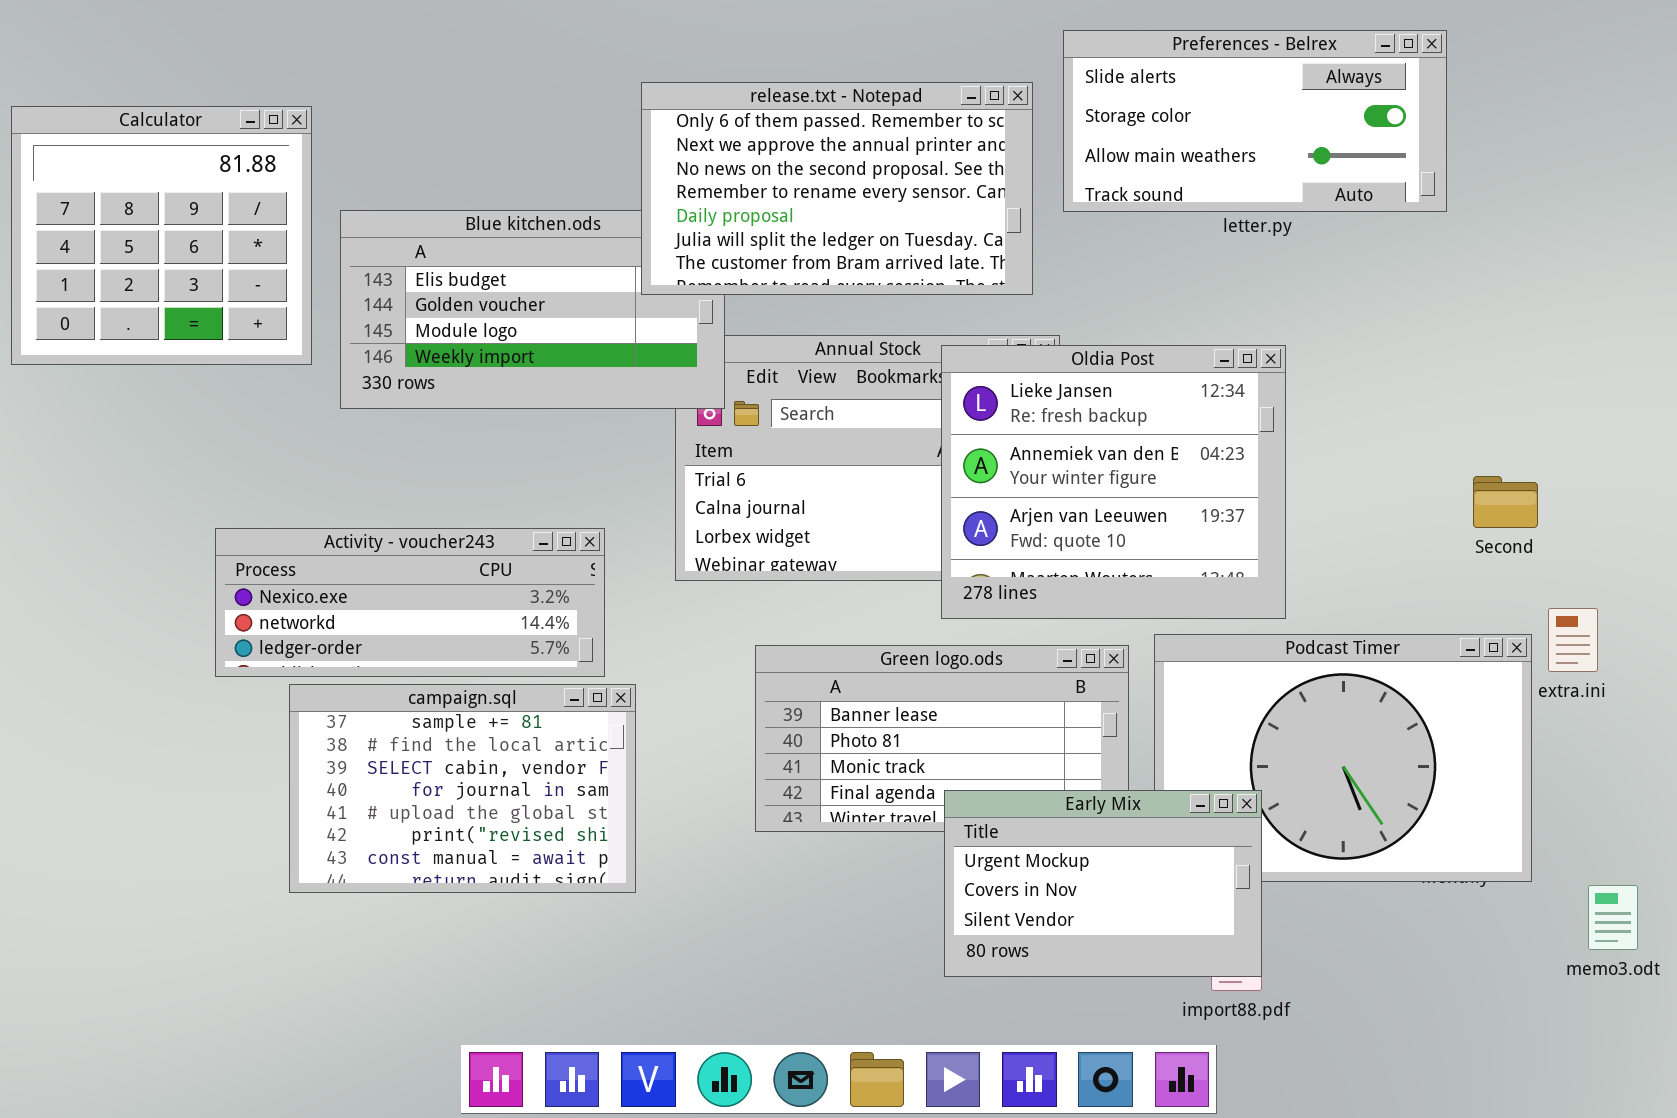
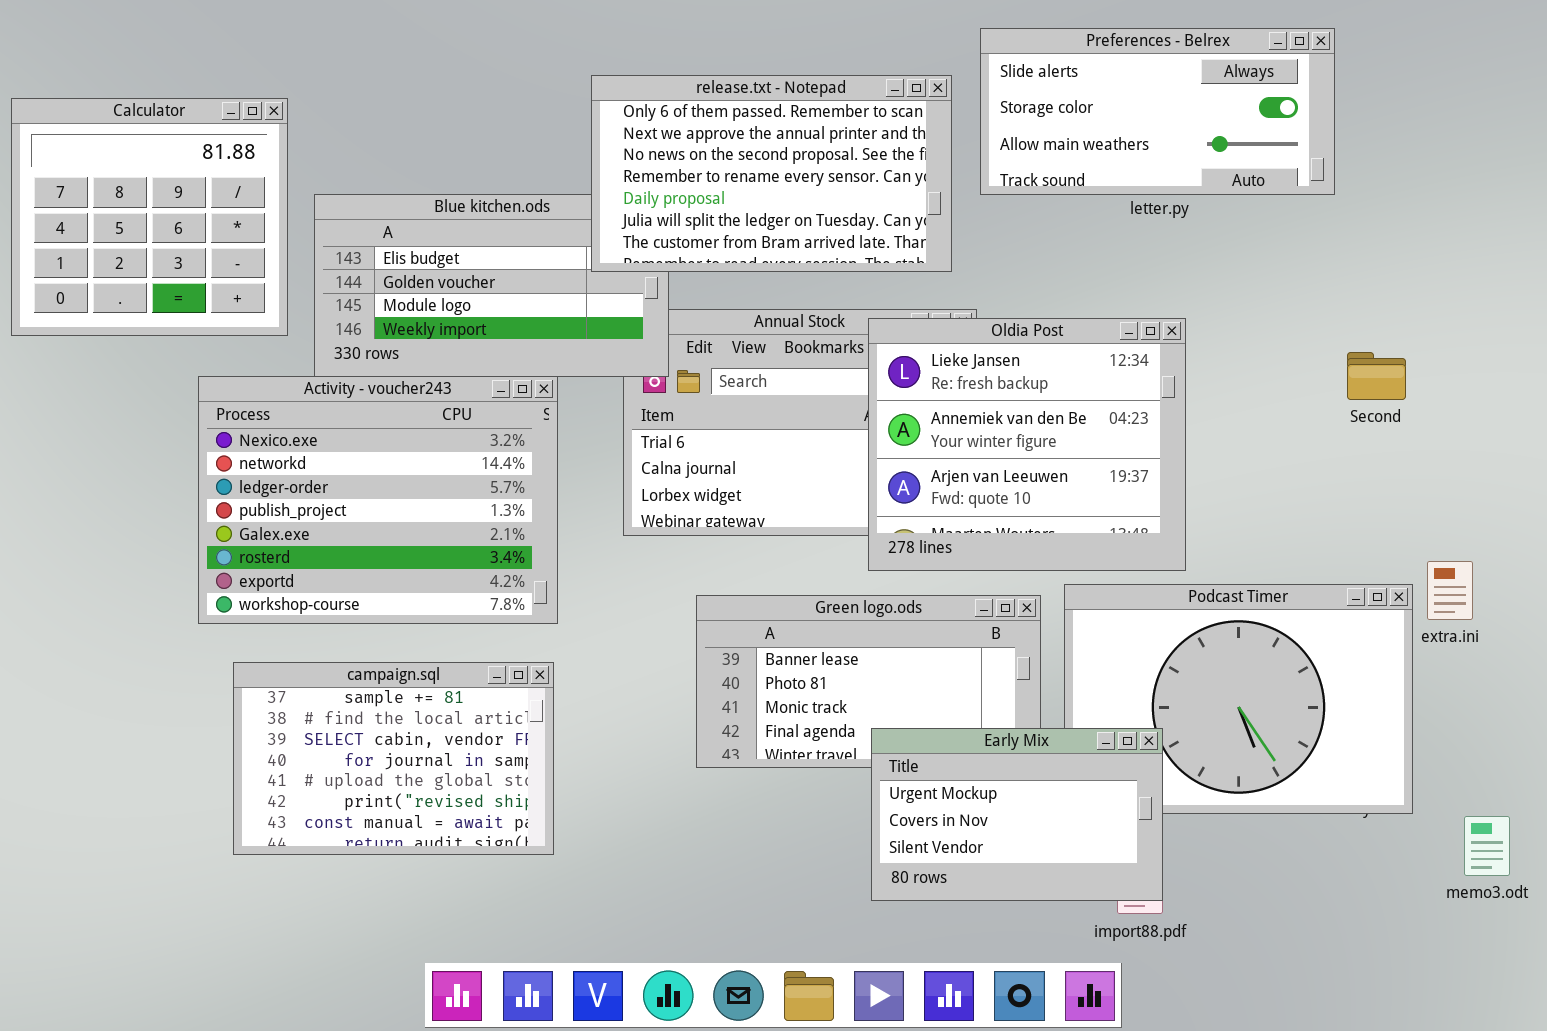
Second: [1473,476,1538,528] -> [1347,352,1406,400], moved
Activity - voucher243: [215,528,605,677] -> [198,376,558,624], resized
campaign.sql: [289,684,636,893] -> [233,662,554,855], moved

